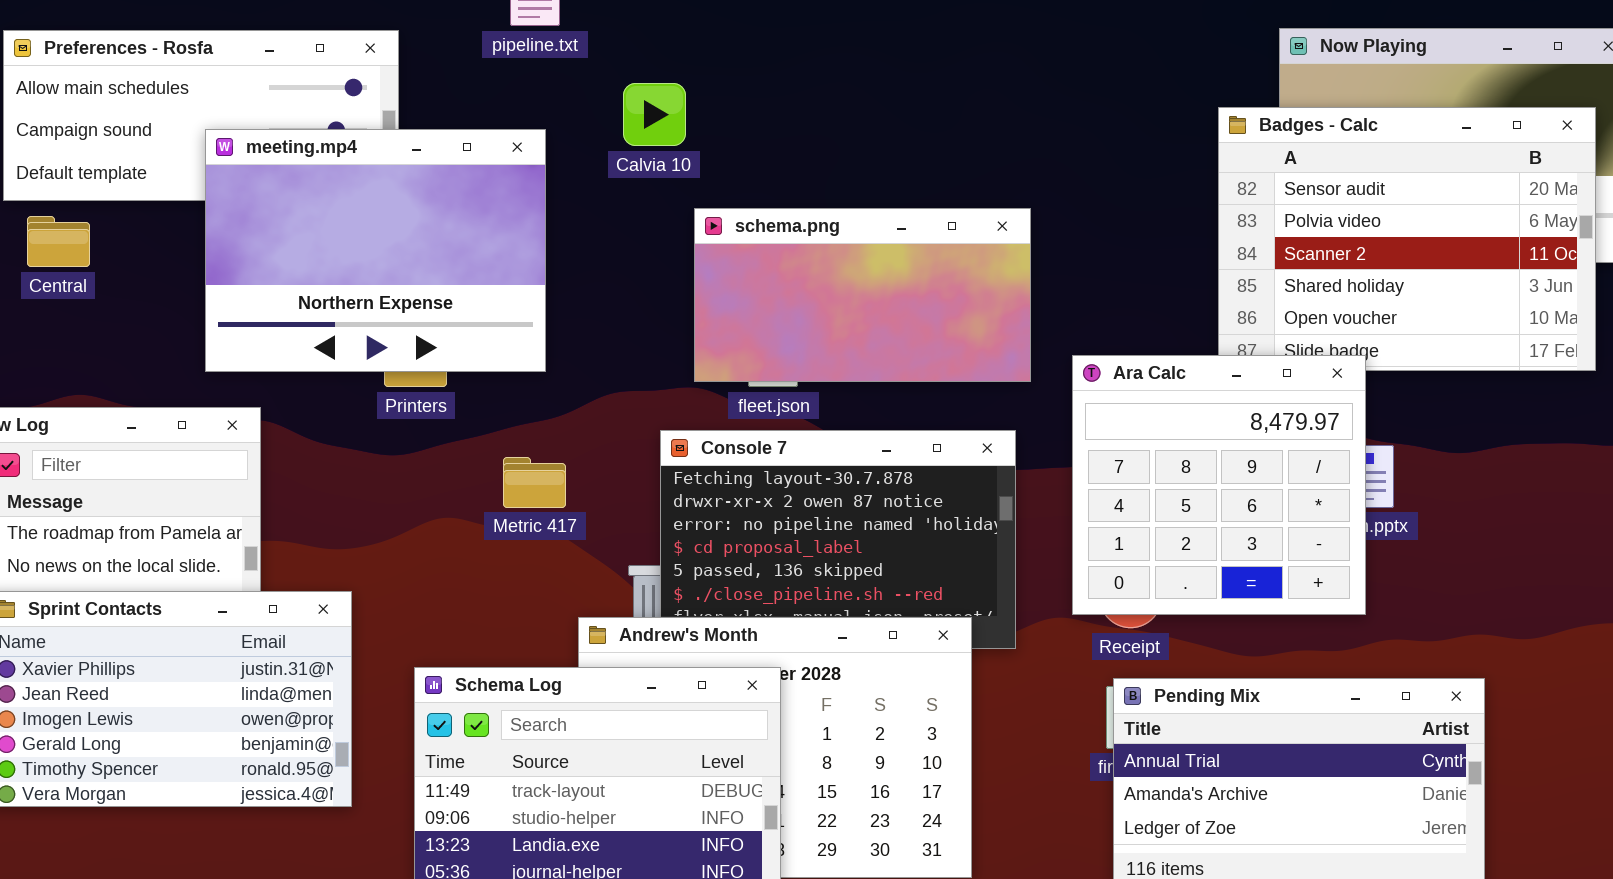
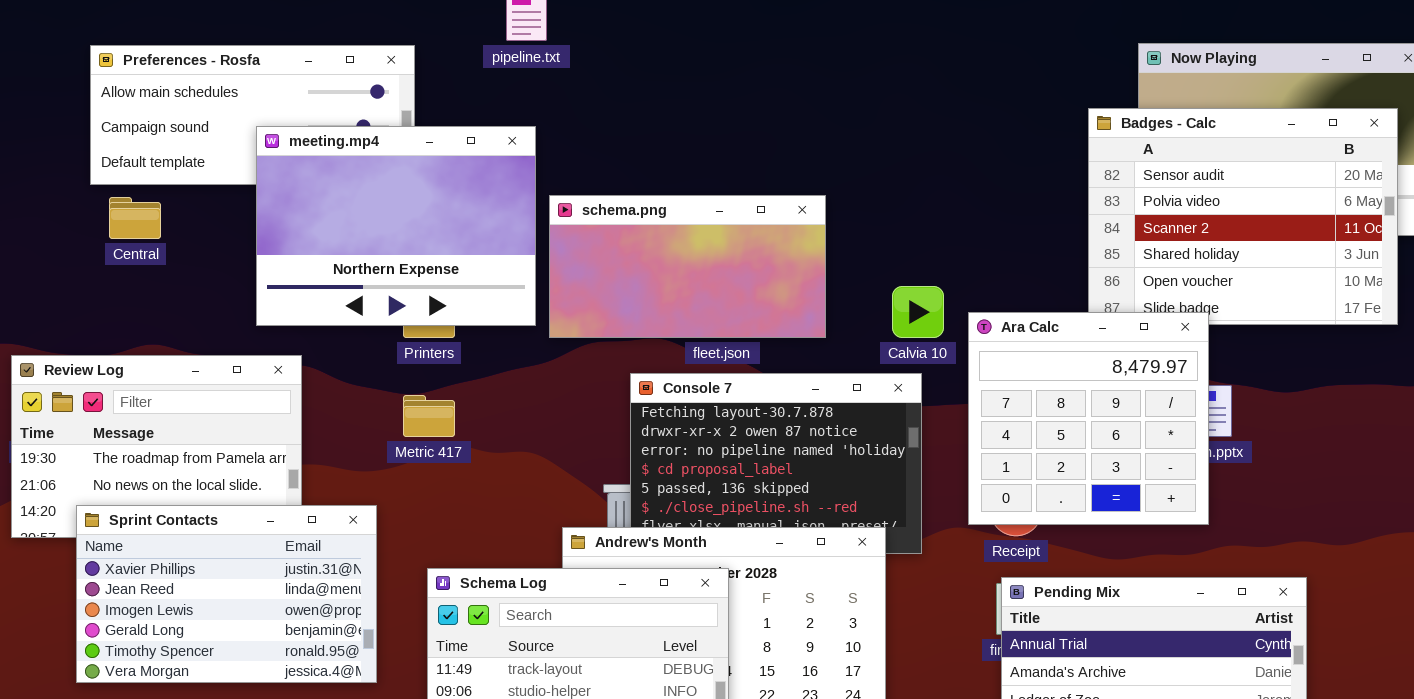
Calvia 10: [623,83,686,146] -> [892,286,944,338], moved
schema.png: [694,208,1031,382] -> [549,195,826,338], moved
Metric 417: [503,457,566,508] -> [403,395,455,437], moved

